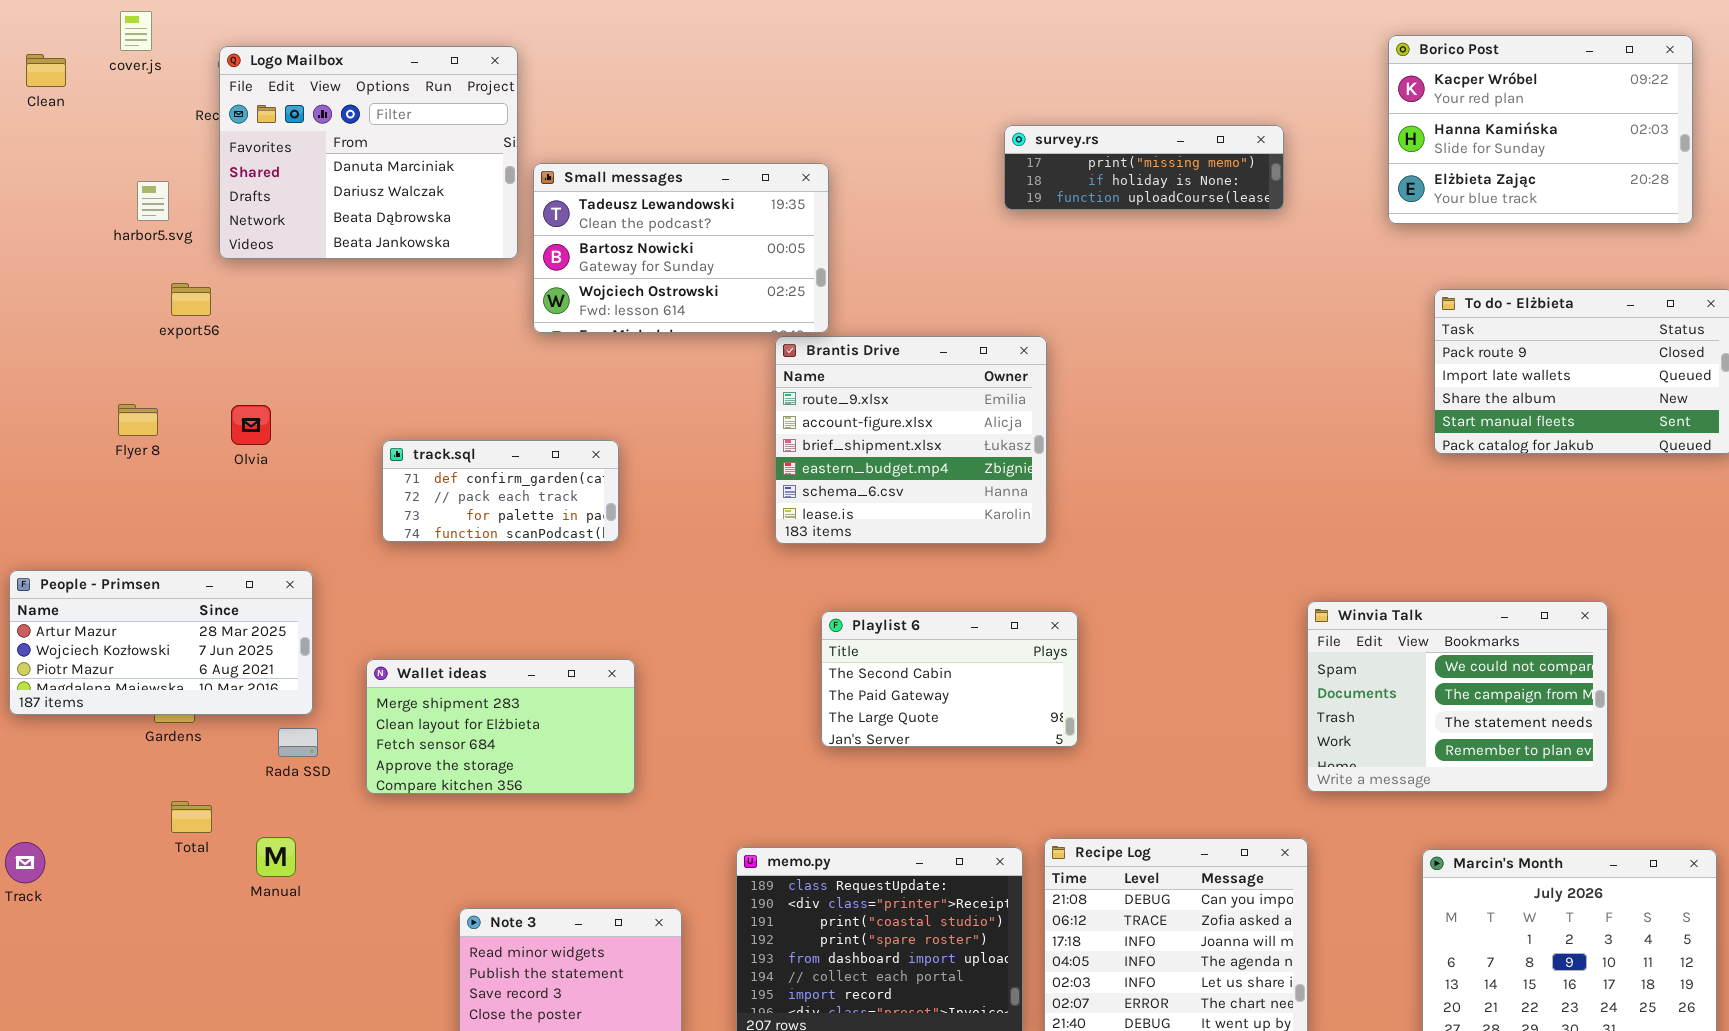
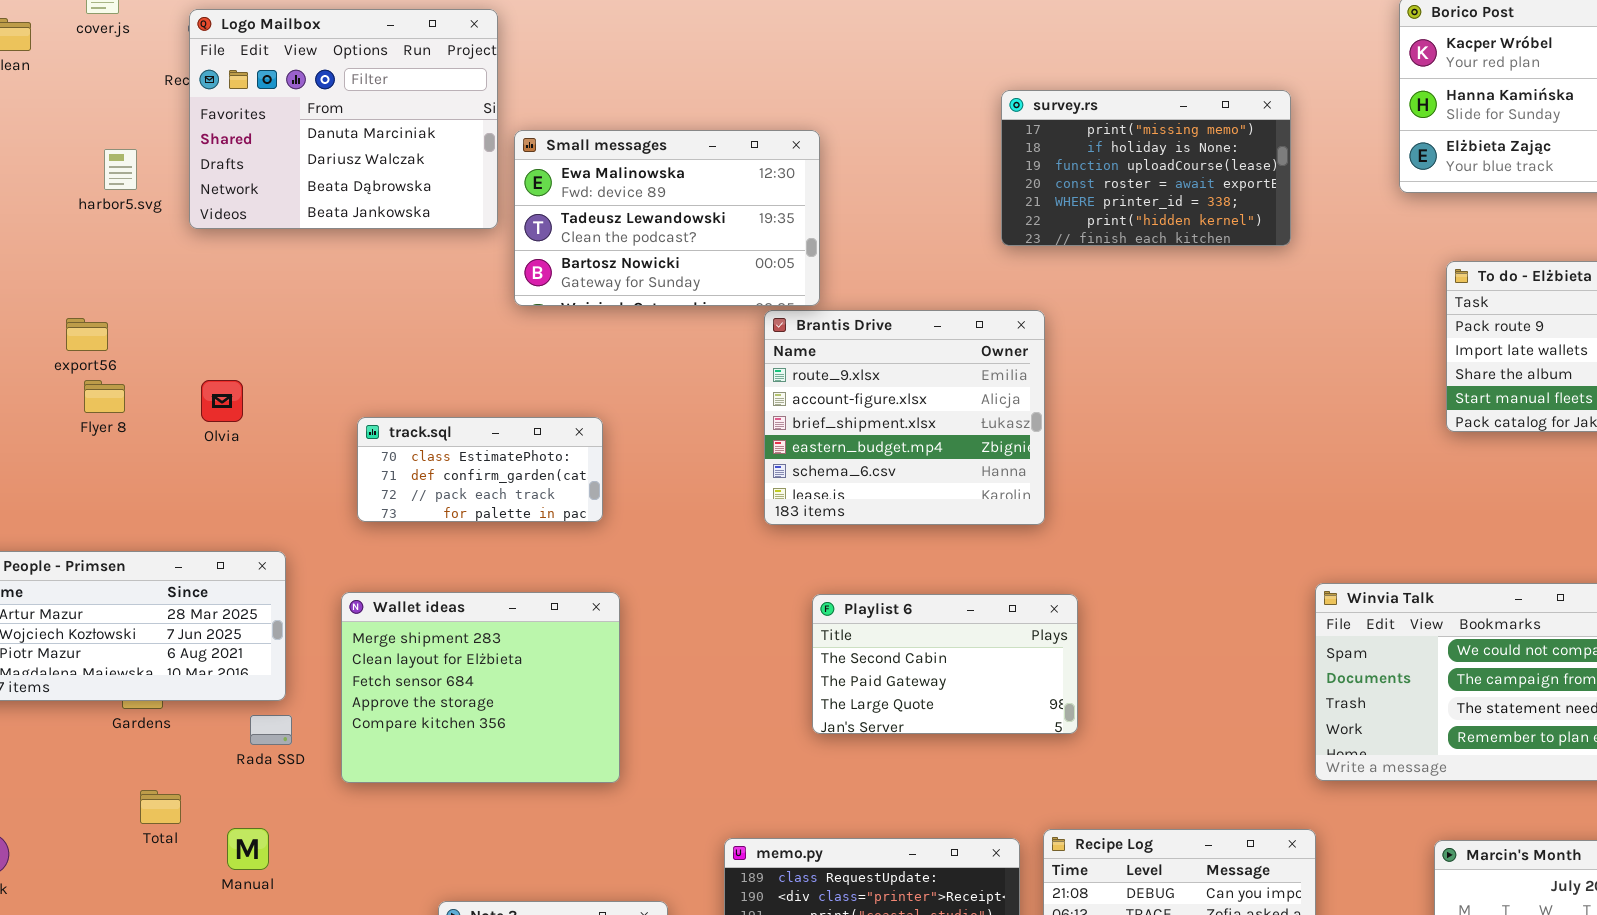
survey.rs: [1004,125,1284,210] -> [1001,90,1291,246], resized
Small messages: [533,163,829,333] -> [514,130,820,306], scrolled up 1 row
export56: [171,283,211,316] -> [66,318,108,351], moved
track.sql: [382,440,619,542] -> [357,417,603,522], scrolled up 1 row
Wallet ideas: [366,659,635,794] -> [341,592,620,783], resized

